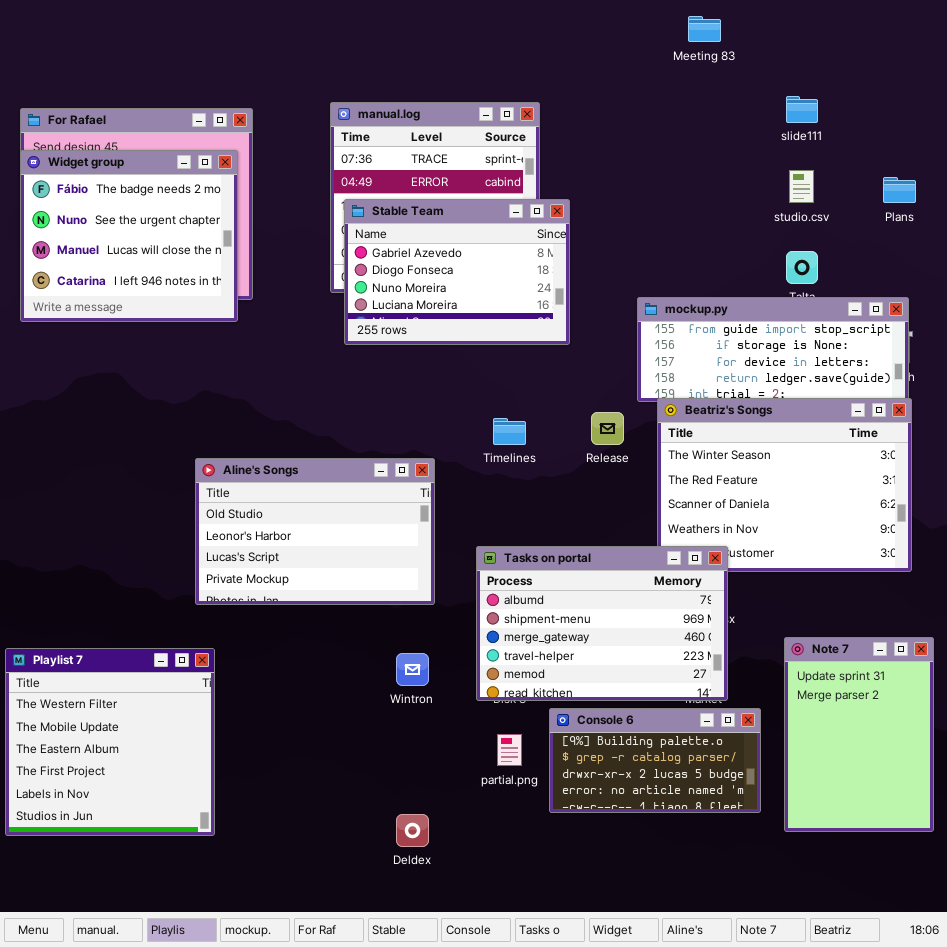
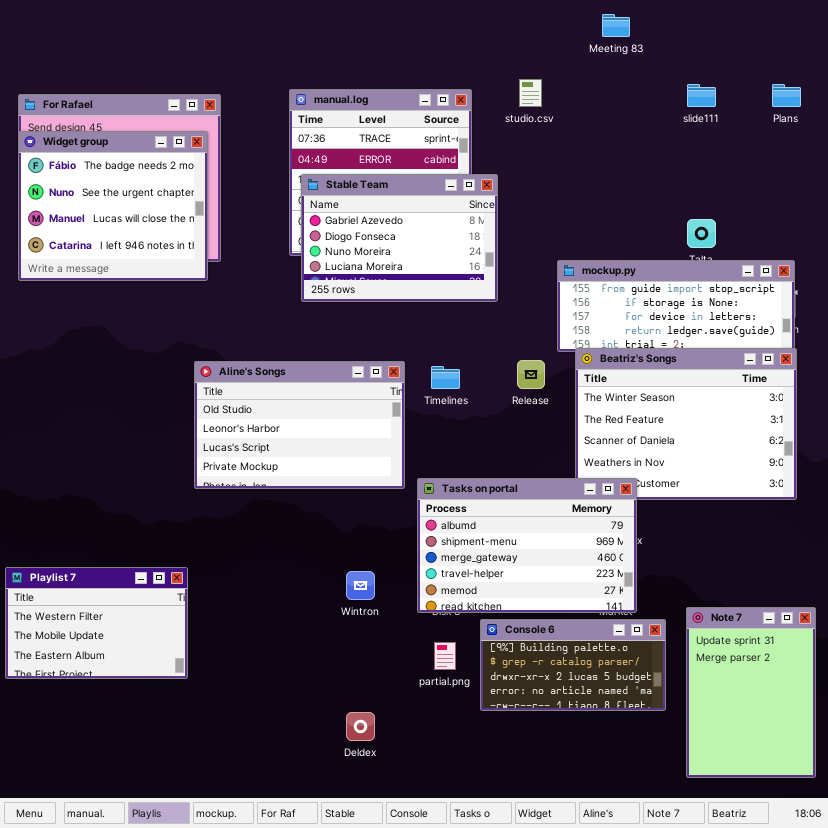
studio.csv: [789,170,814,203] -> [519,79,542,107], moved
Plans: [883,177,916,203] -> [772,84,801,107], moved
Aline's Songs: [195,458,435,605] -> [194,361,405,489], moved
Note 7: [784,637,934,832] -> [686,607,816,778], moved
Playlist 7: [5,648,215,836] -> [5,567,188,679], resized

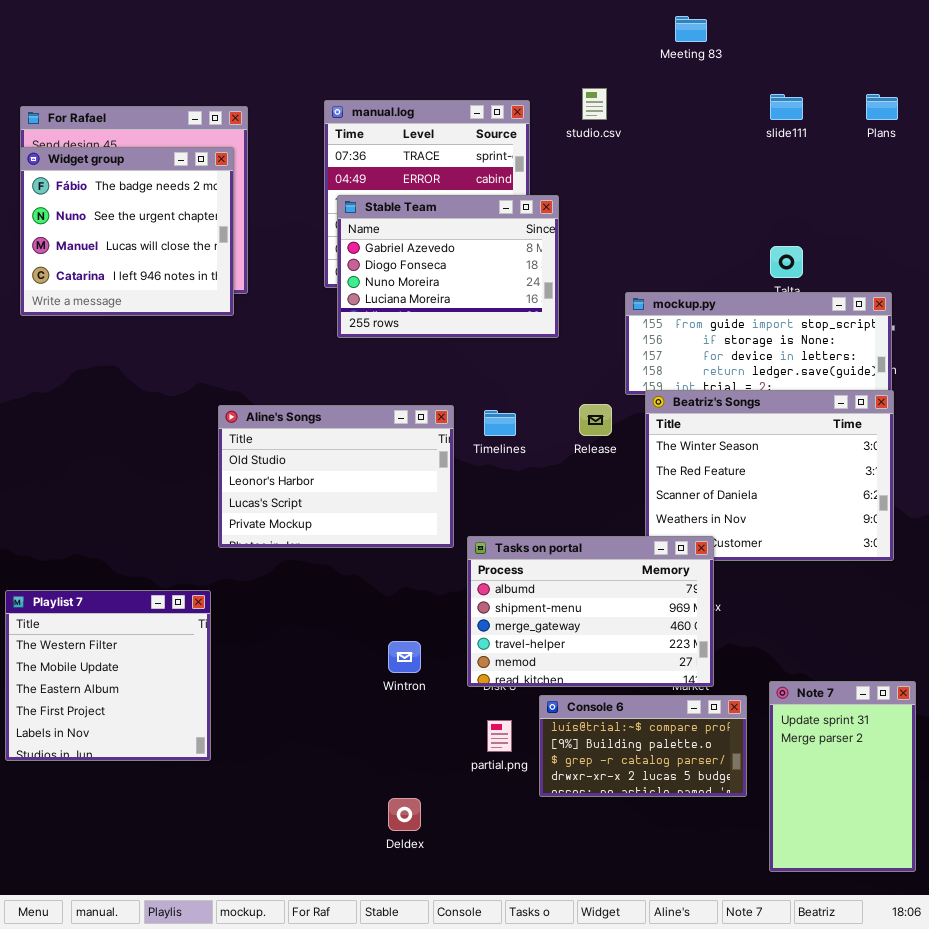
Playlist 7: [5,567,188,679] -> [5,590,211,761], resized
Console 6: [480,619,666,711] -> [539,695,747,797], scrolled up 1 row

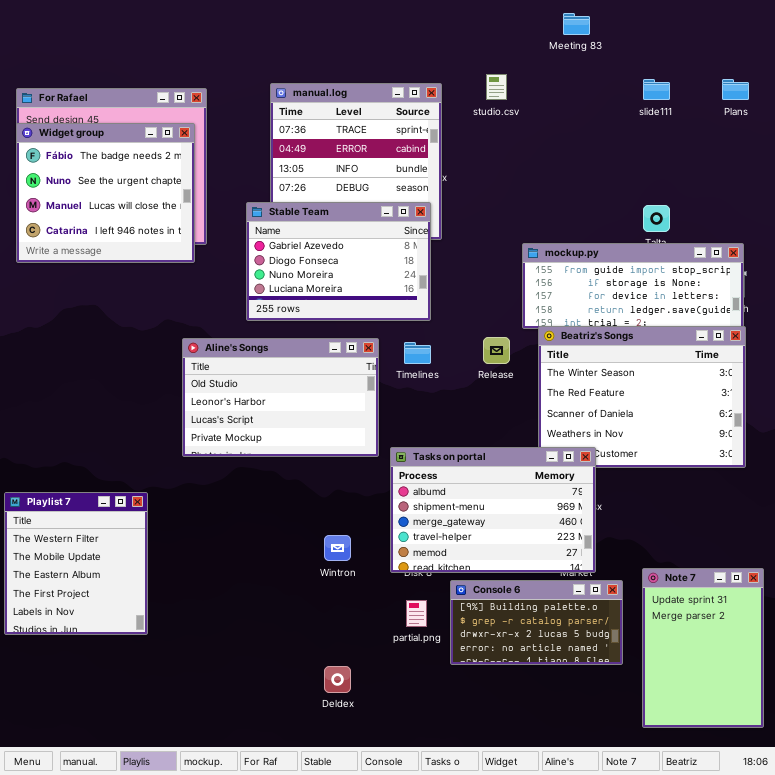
Stable Team: [337,195,559,338] -> [246,202,431,321], moved
Playlist 7: [5,590,211,761] -> [4,492,148,635], resized
Console 6: [539,695,747,797] -> [450,580,623,665], scrolled down 1 row

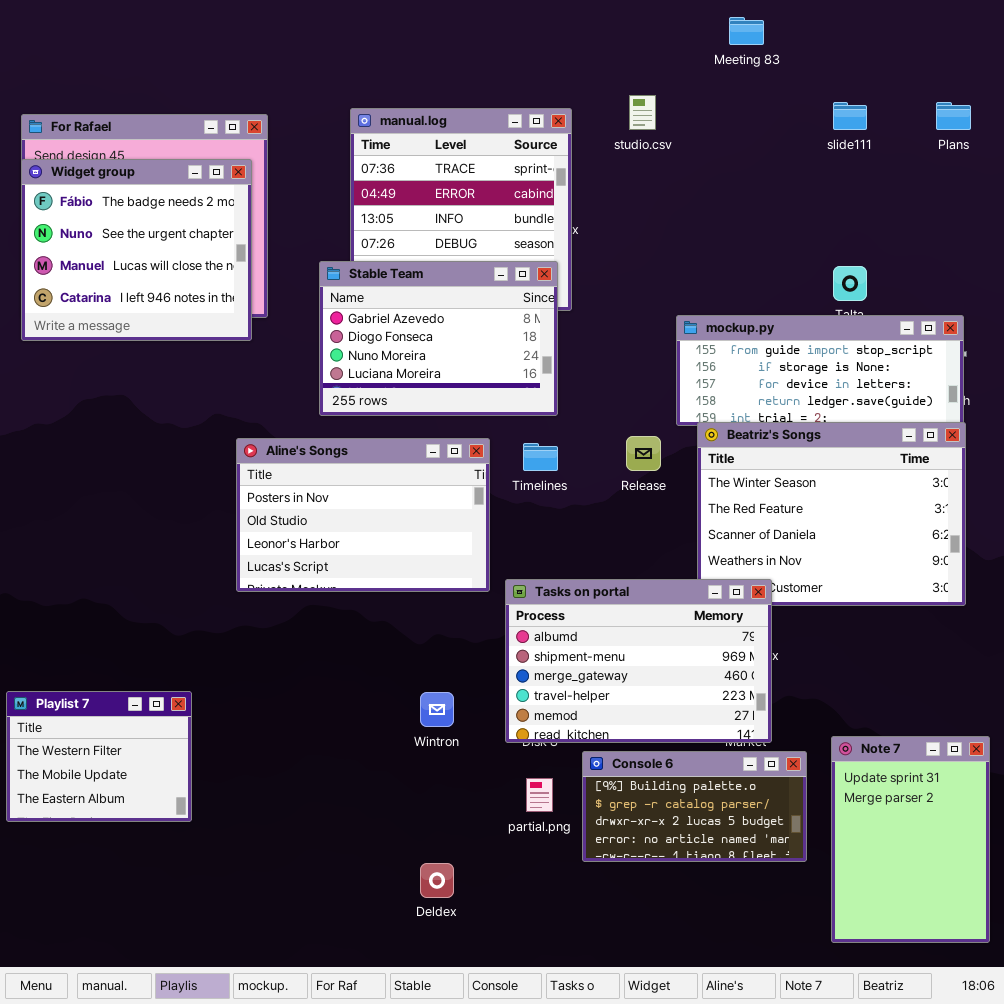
Aline's Songs: [182,338,379,457] -> [236,438,490,592], scrolled up 1 row
Playlist 7: [4,492,148,635] -> [6,691,192,822], resized

